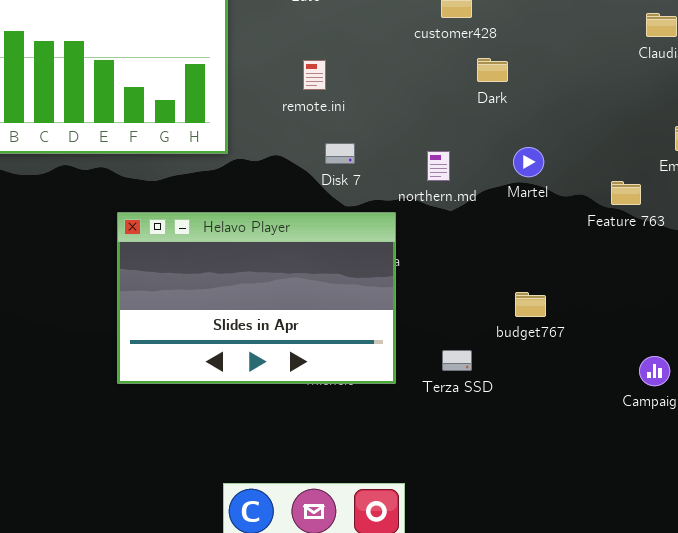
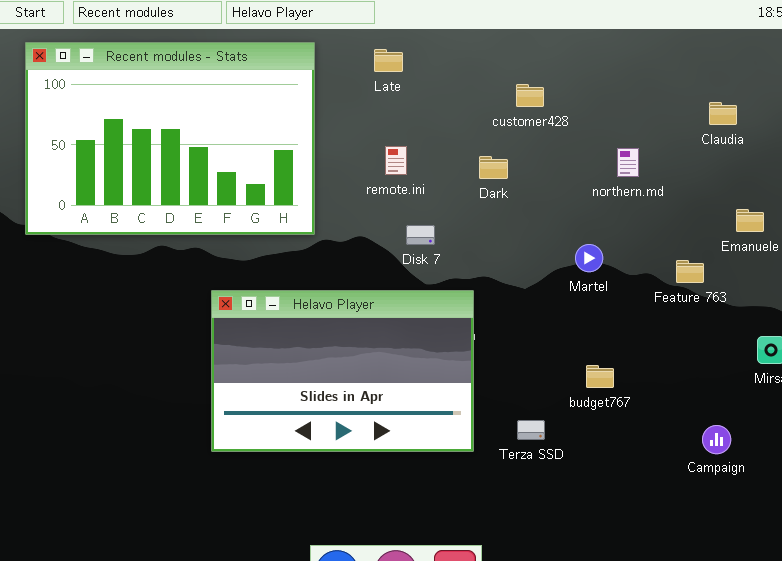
Dark: [477,58,508,82] -> [479,156,508,179], moved
Martel: [513,147,544,177] -> [575,244,603,272], moved
northern.md: [427,151,450,181] -> [617,148,639,177], moved

